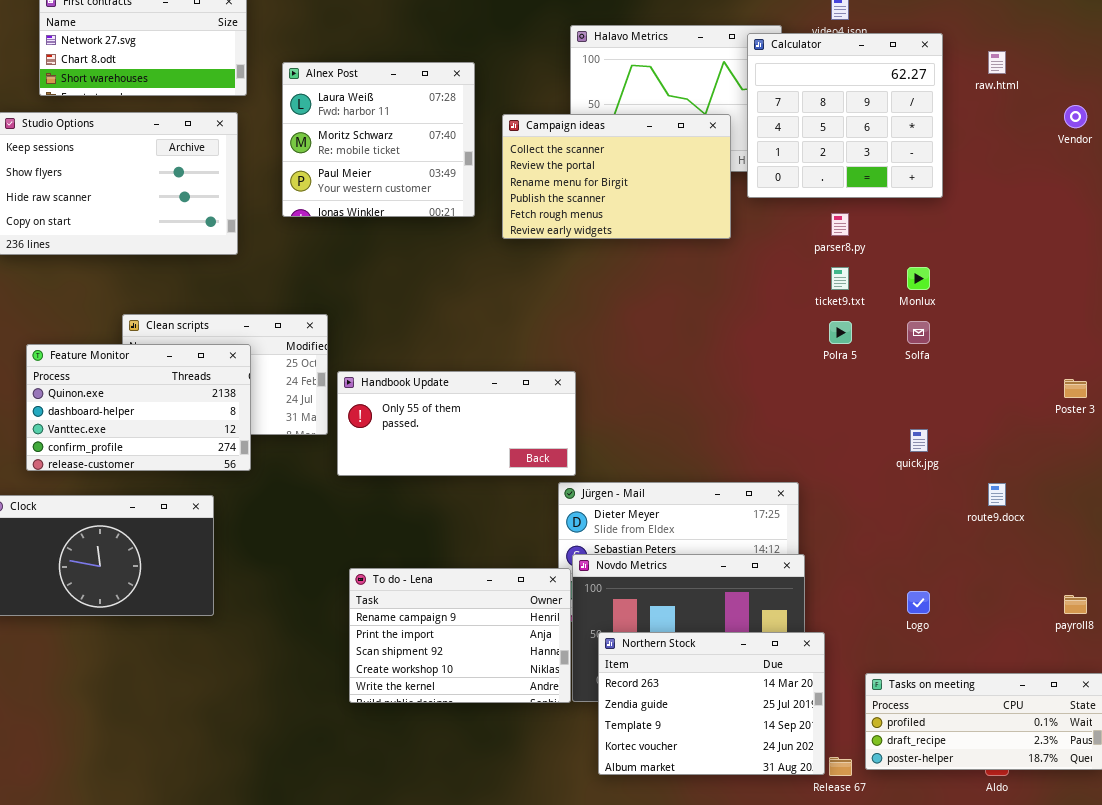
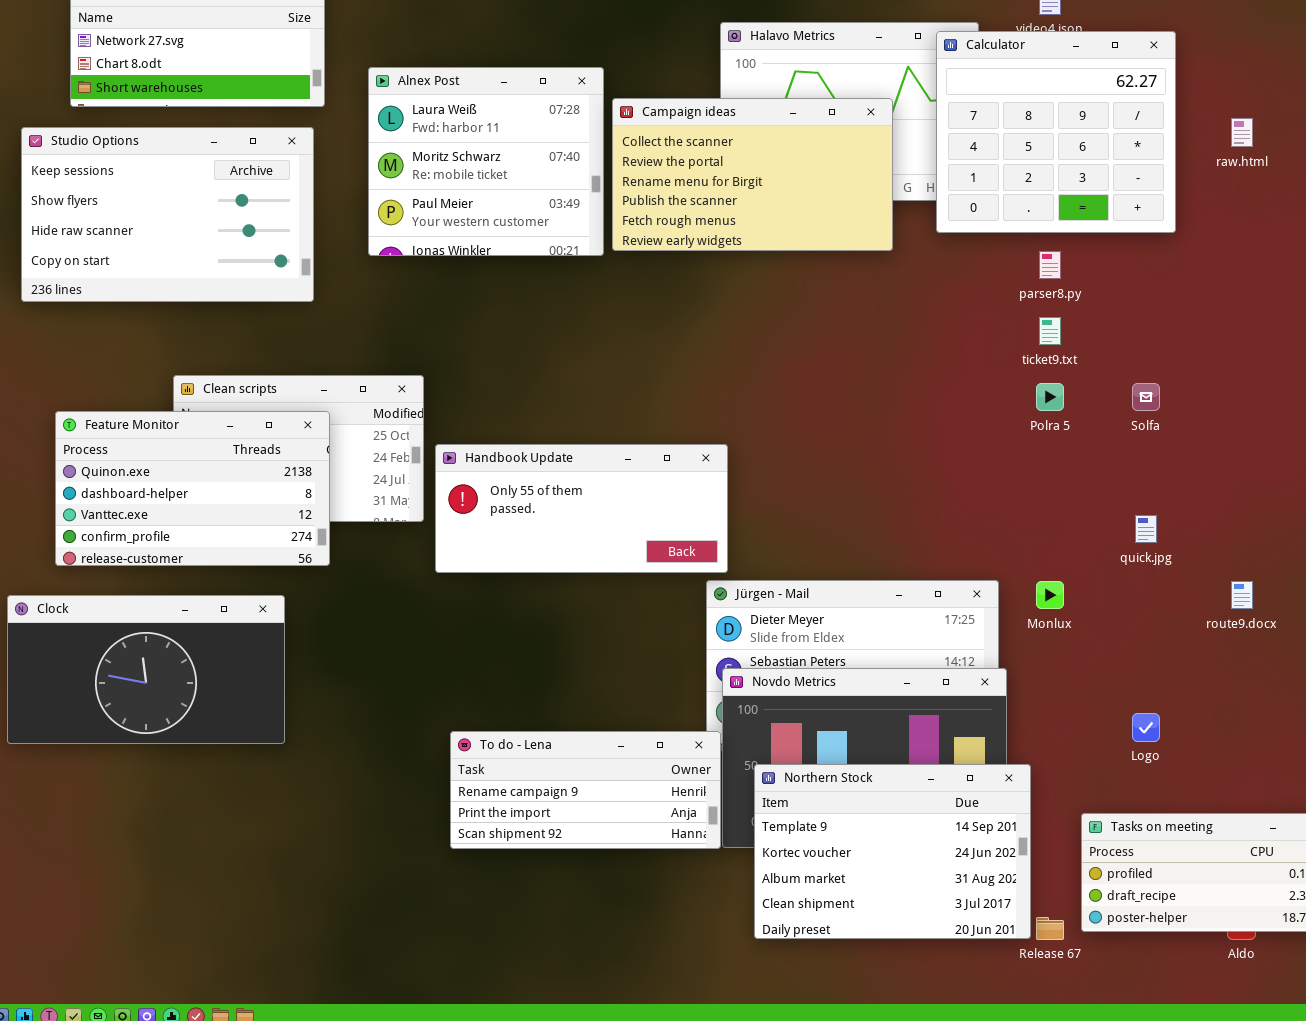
raw.html: [988,51,1006,74] -> [1231,118,1253,147], moved
Campaign ideas: [502,114,731,239] -> [612,98,893,251], moved
Monlux: [907,267,930,290] -> [1036,581,1064,609], moved
To do - Lena: [349,568,571,703] -> [450,731,721,849], resized
Northern Stock: [598,632,825,775] -> [754,764,1031,939], scrolled down 2 rows

